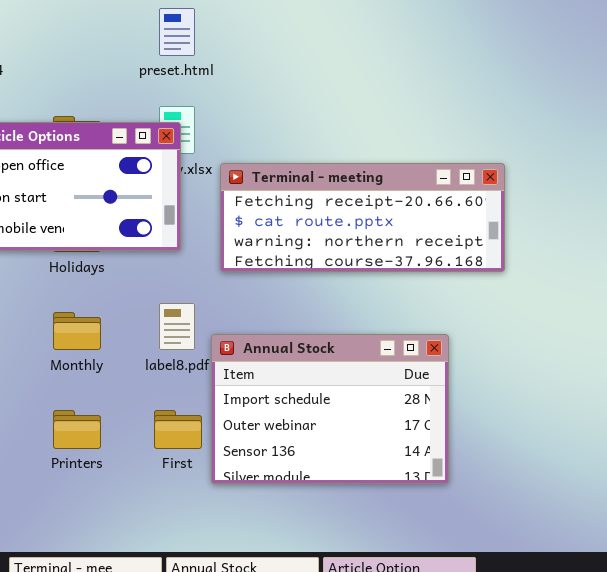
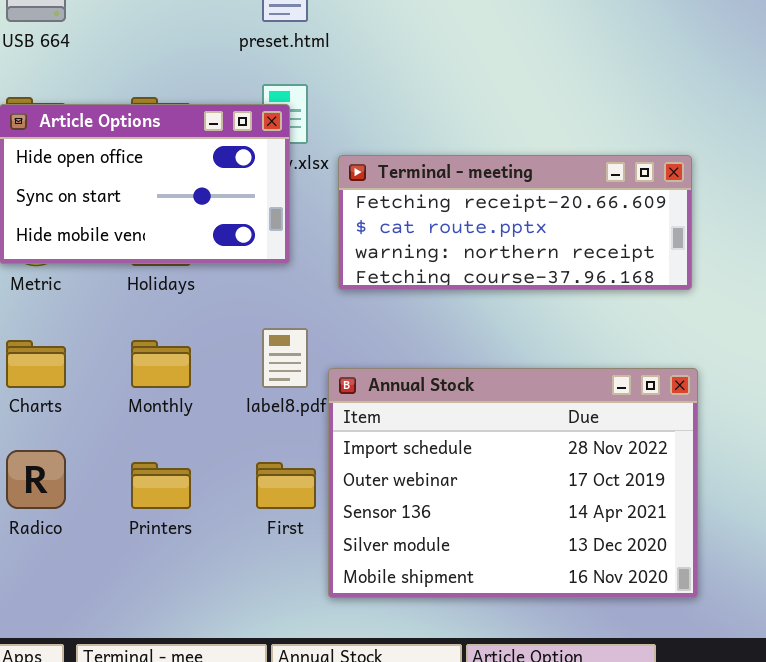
Annual Stock: [211,334,449,484] -> [328,368,698,598], resized

